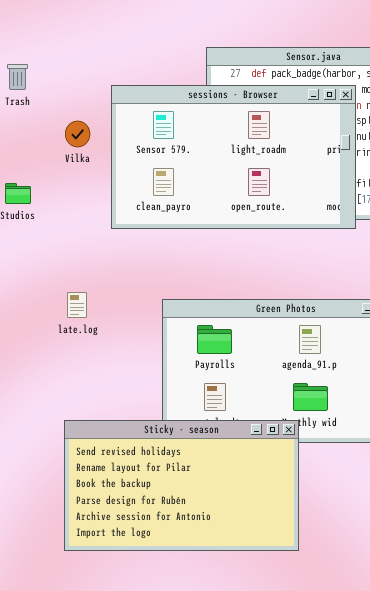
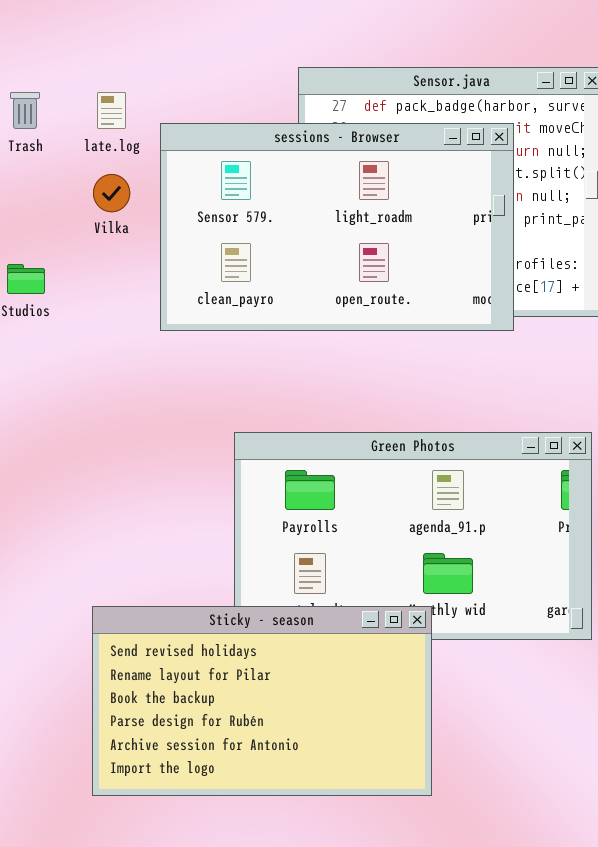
late.log: [67,292,87,318] -> [97,92,126,129], moved

